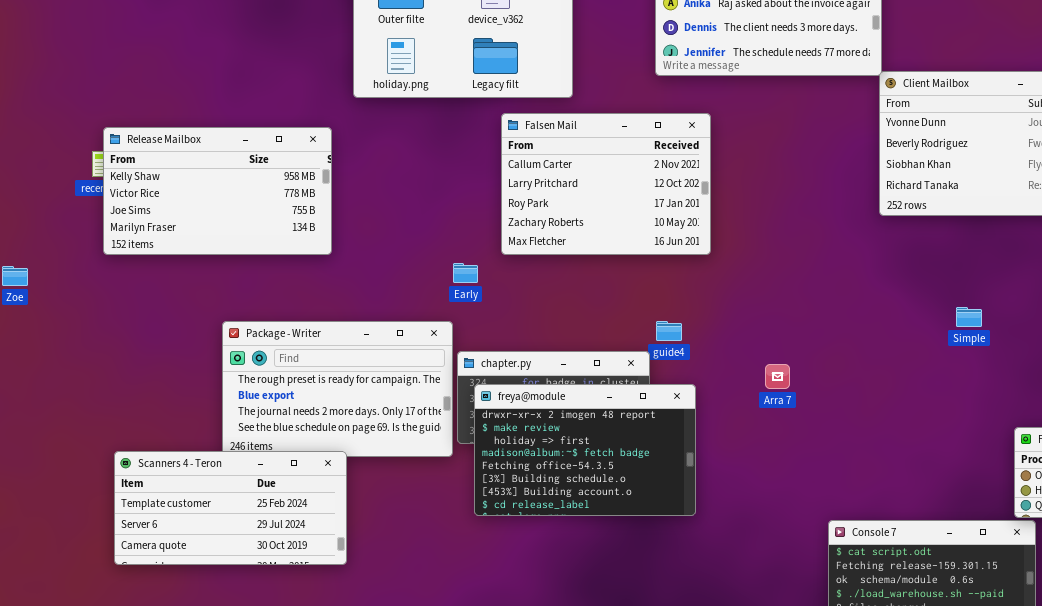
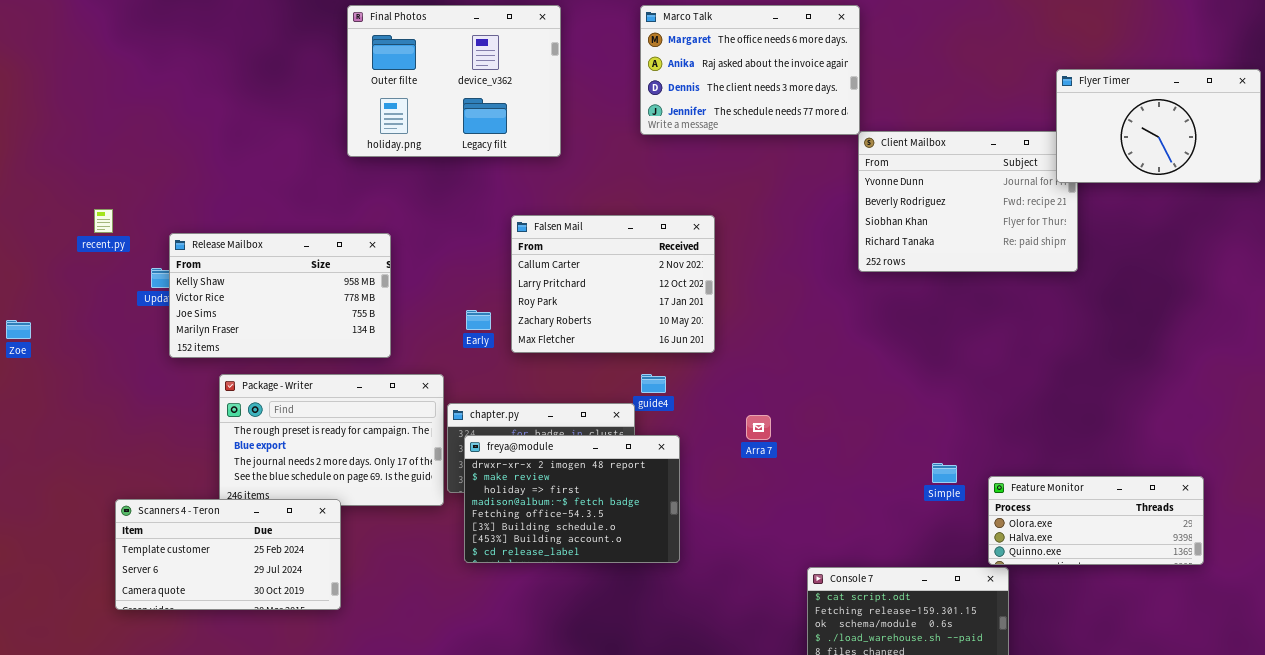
Falsen Mail: [501,113,711,255] -> [511,215,715,353], moved
Release Mailbox: [103,127,332,255] -> [169,233,391,358], moved
Early: [453,263,478,283] -> [466,310,491,330], moved
Simple: [956,307,982,327] -> [932,463,957,483], moved

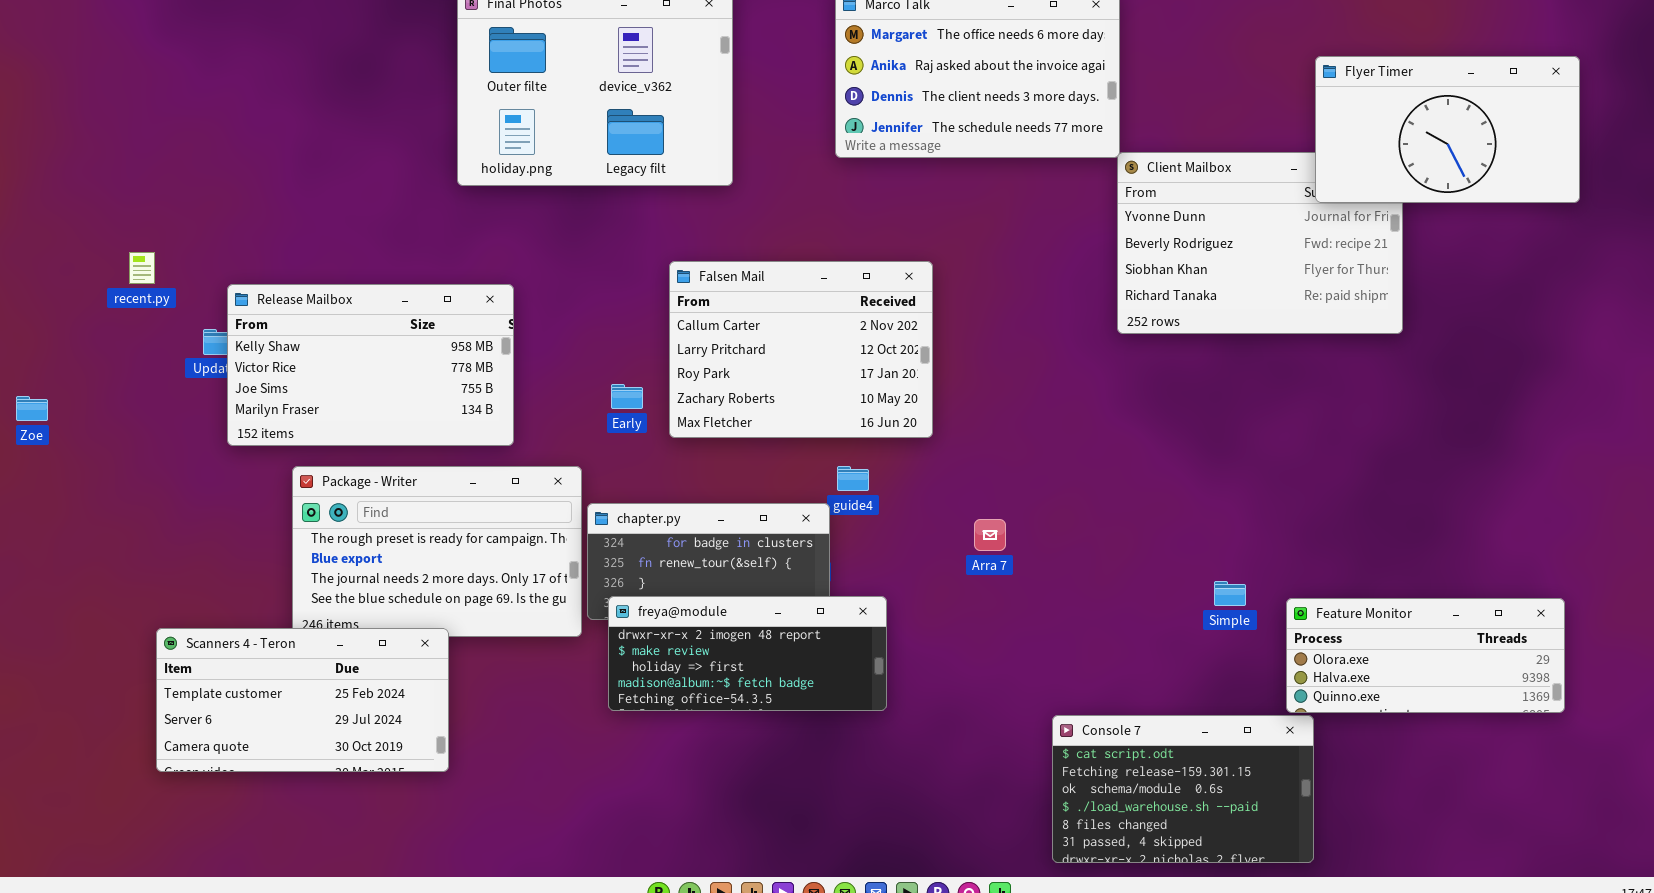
Flyer Timer: [1056,69,1261,183] -> [1315,56,1580,203], moved
freya@module: [464,435,680,563] -> [608,596,887,711], resized

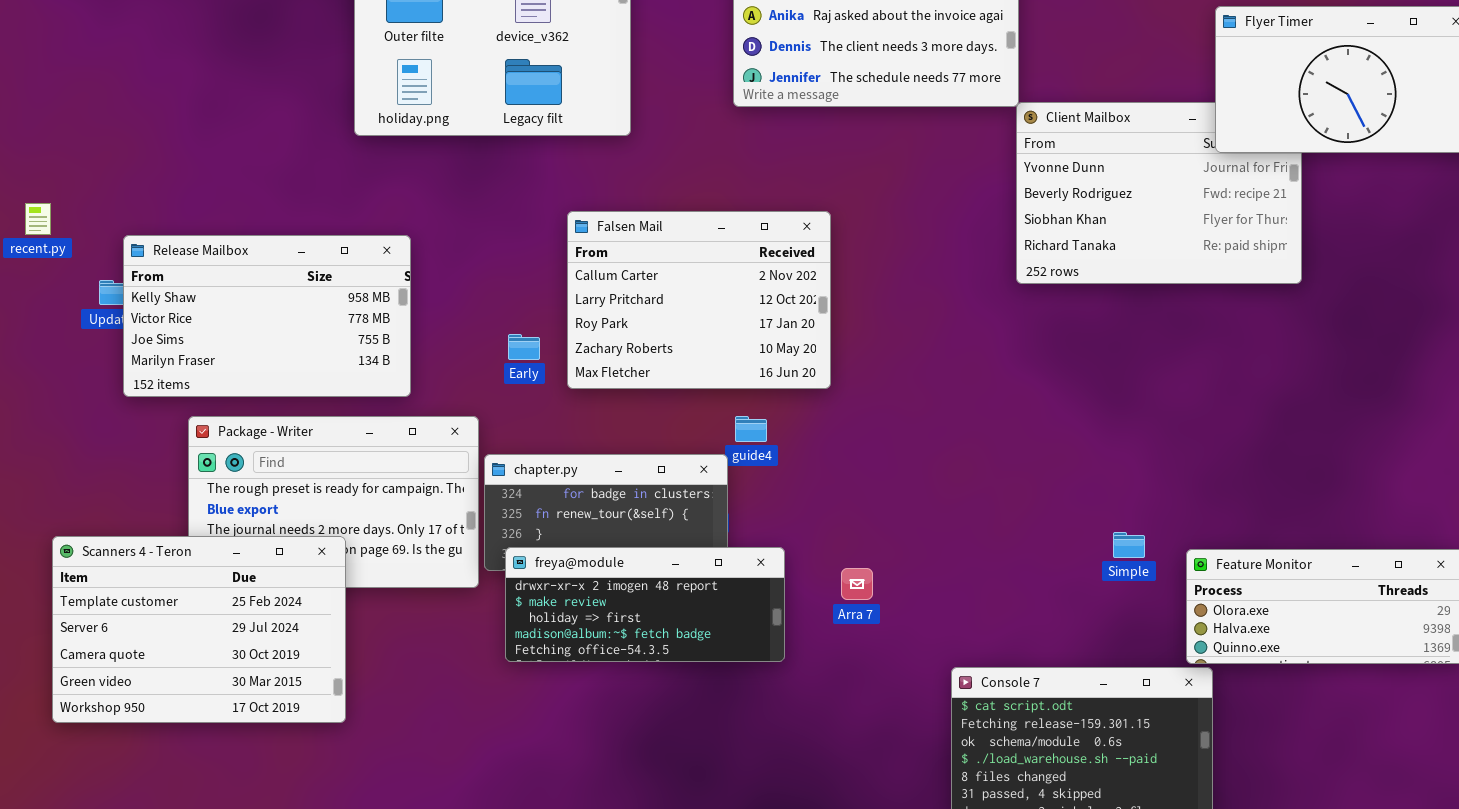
Arra 7: [974,519,1006,551] -> [841,568,873,600], moved
Scanners 4 - Teron: [156,628,449,772] -> [52,536,346,723], resized

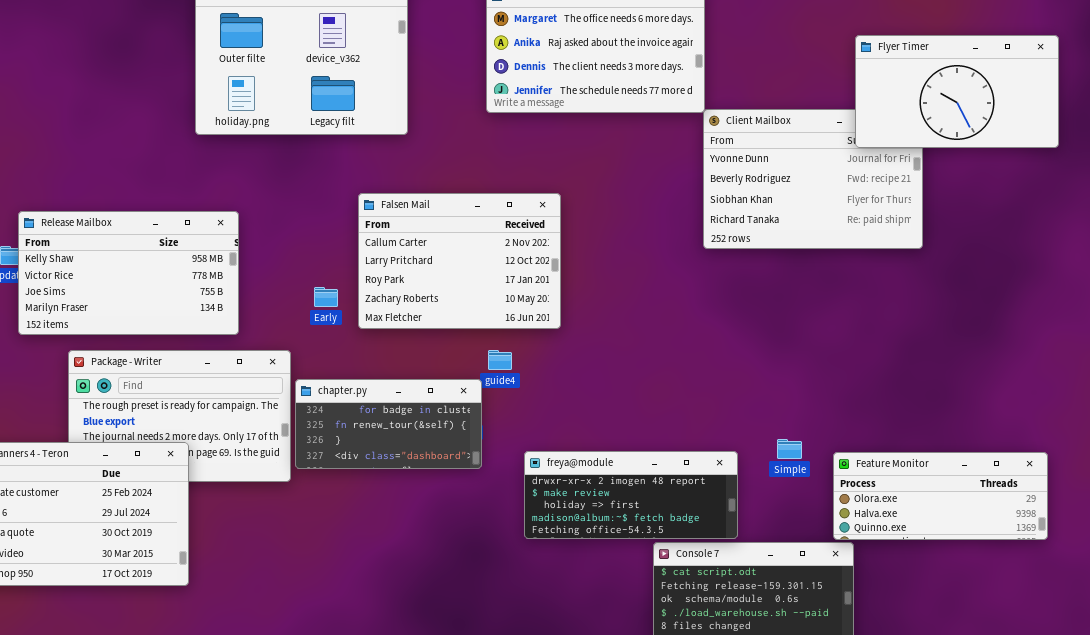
freya@module: [505,547,785,662] -> [524,451,738,539], moved

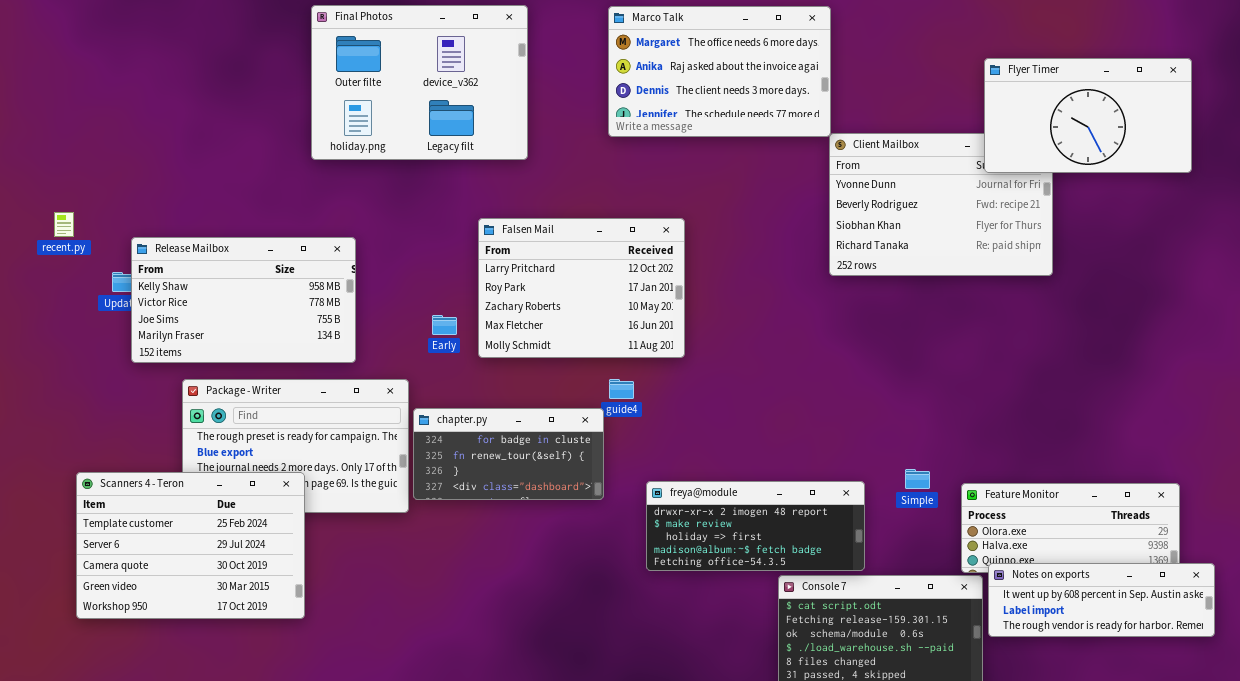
Falsen Mail: [358,193,561,329] -> [478,218,685,358], scrolled down 1 row
Notes on exports: none -> [988,563,1215,637], opened

